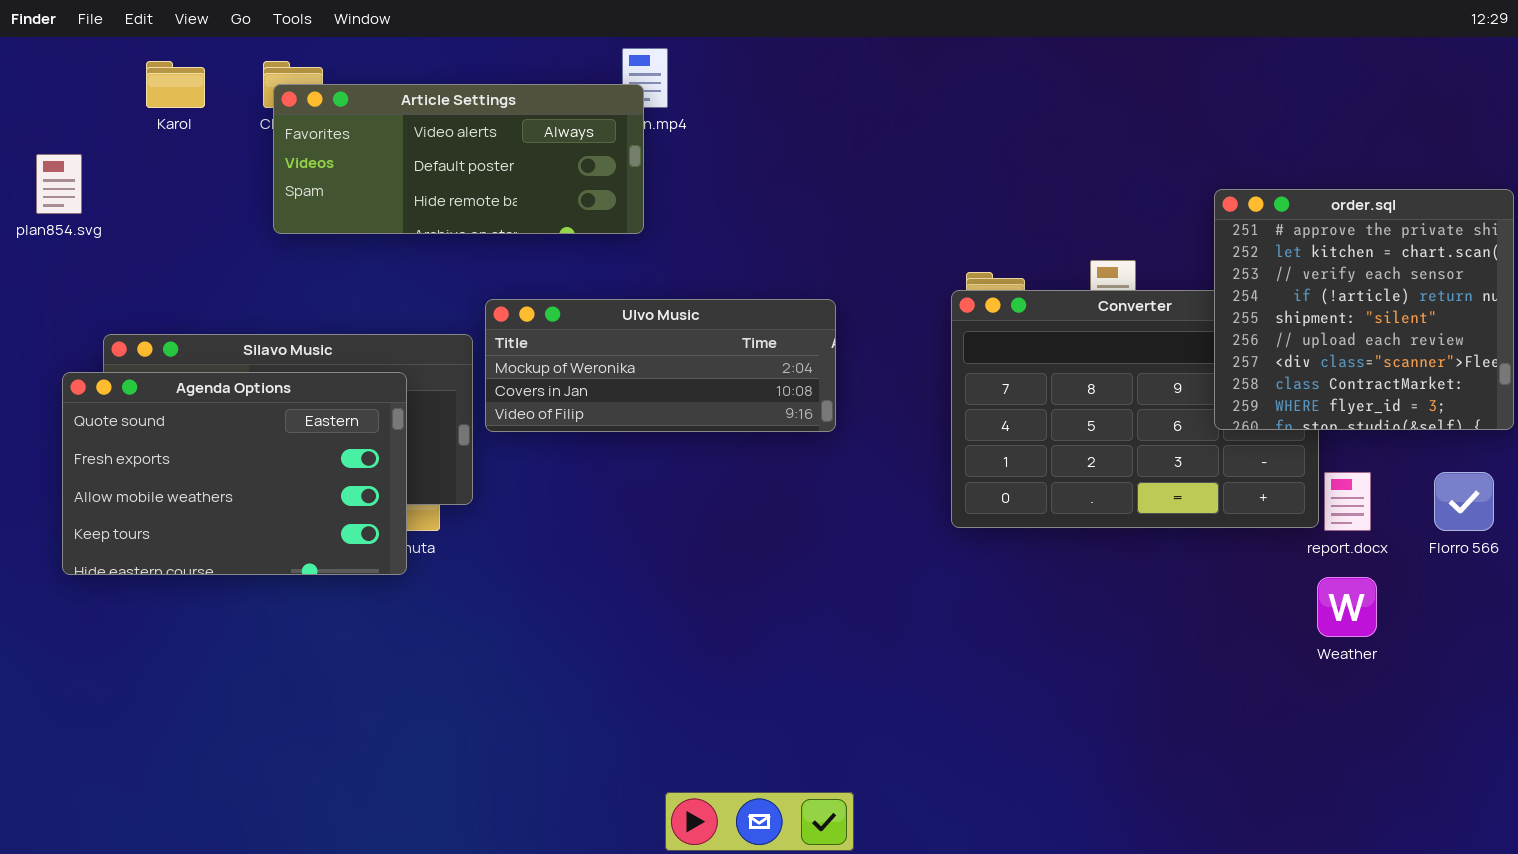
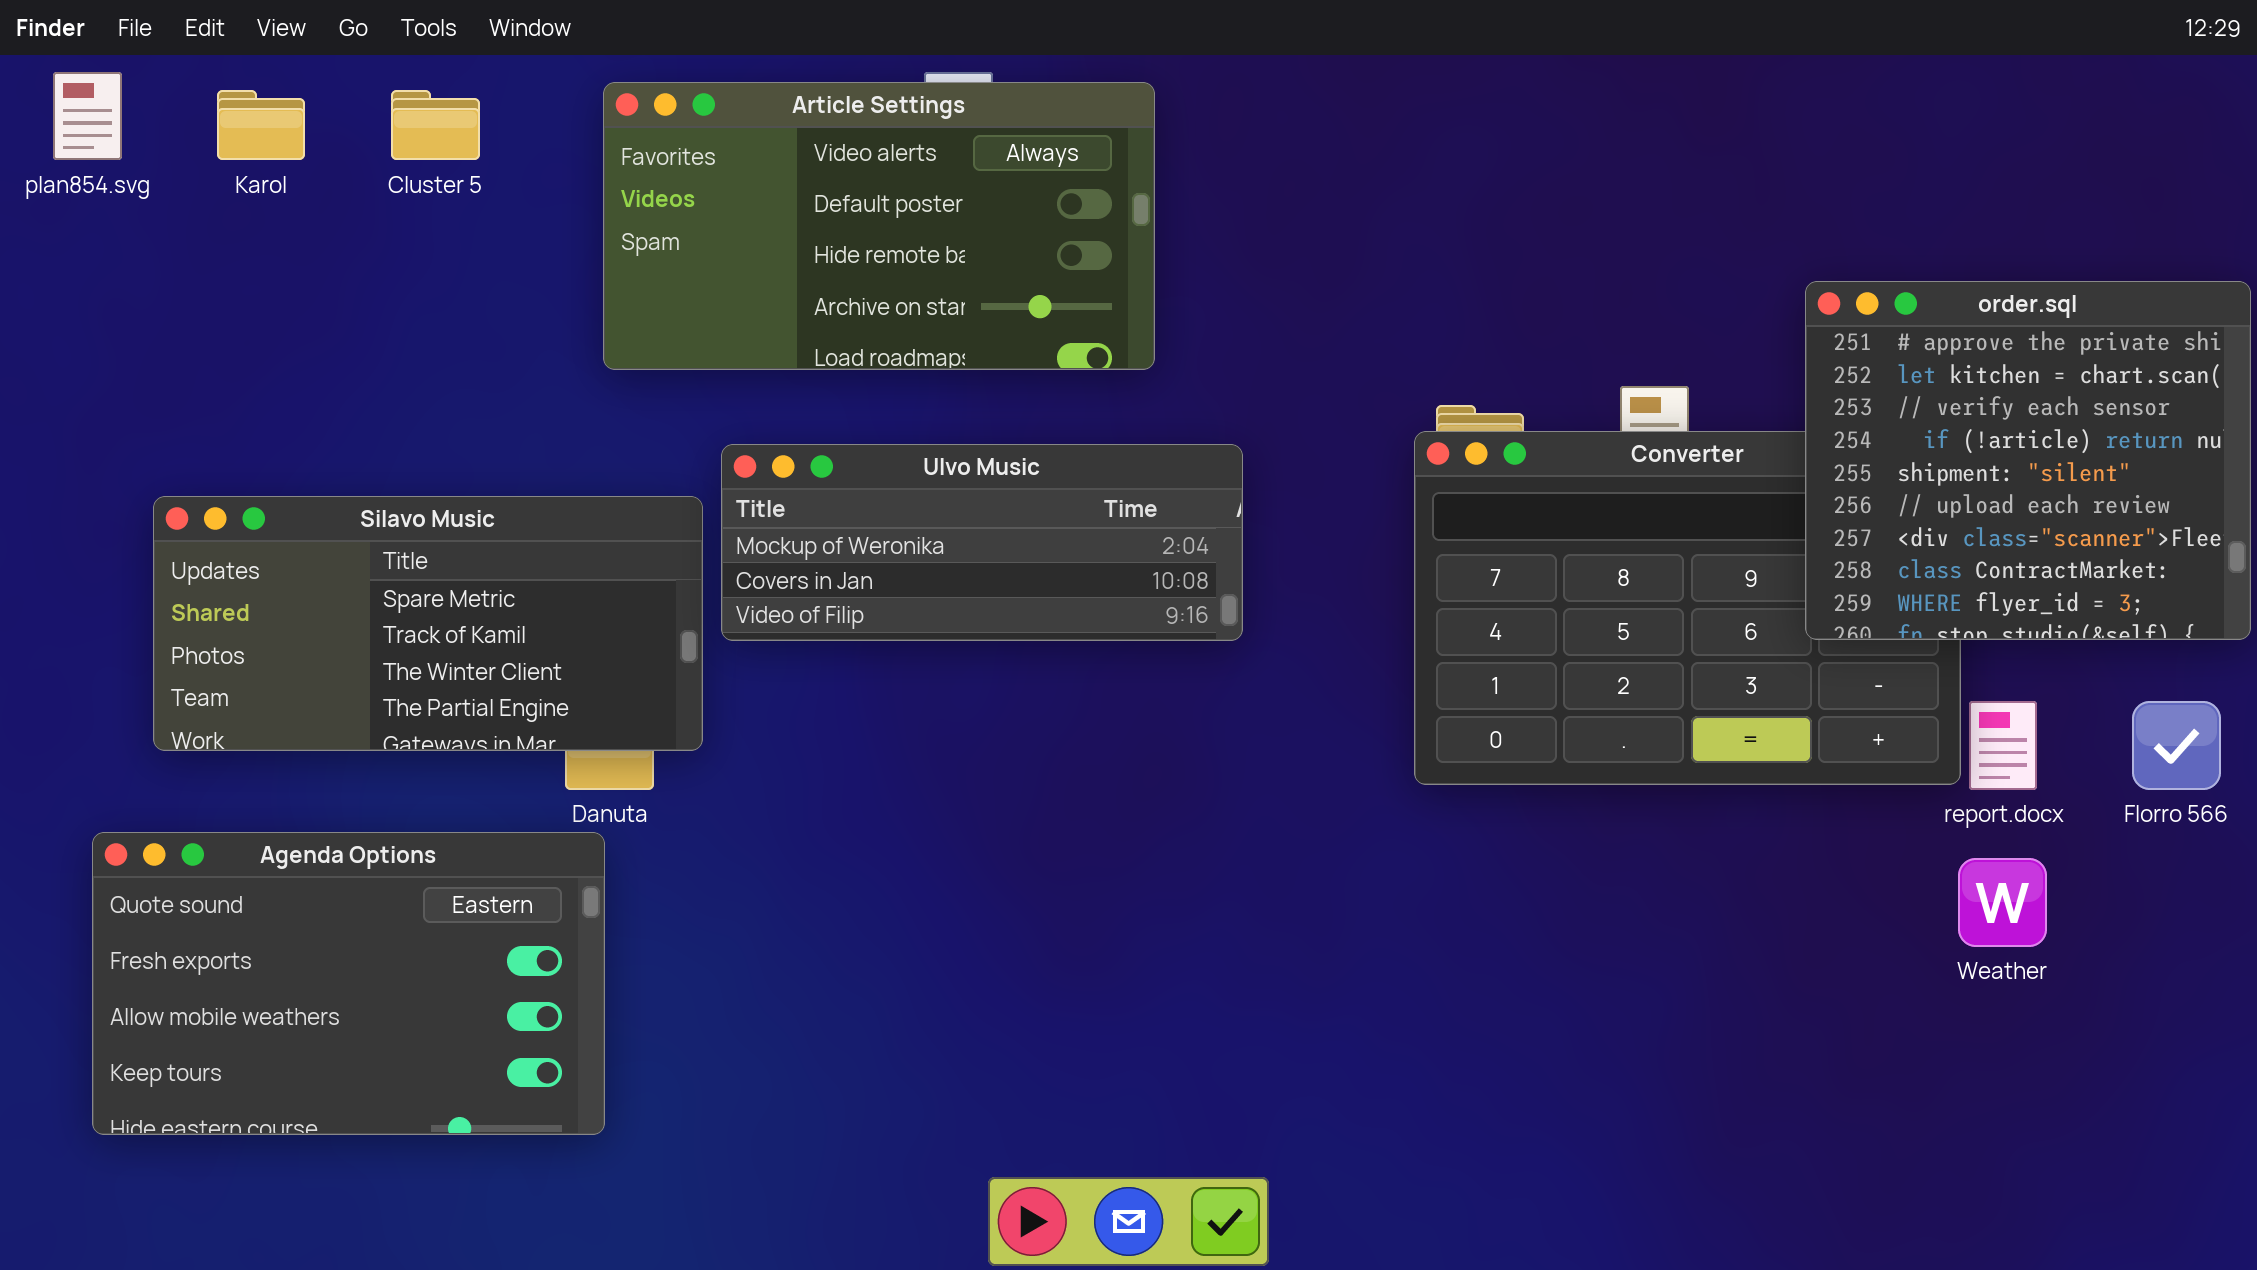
Article Settings: [273,84,644,234] -> [603,82,1155,370], moved, resized
plan854.svg: [36,154,82,214] -> [53,72,122,160], moved
Agenda Options: [62,372,407,575] -> [92,832,605,1135], moved

